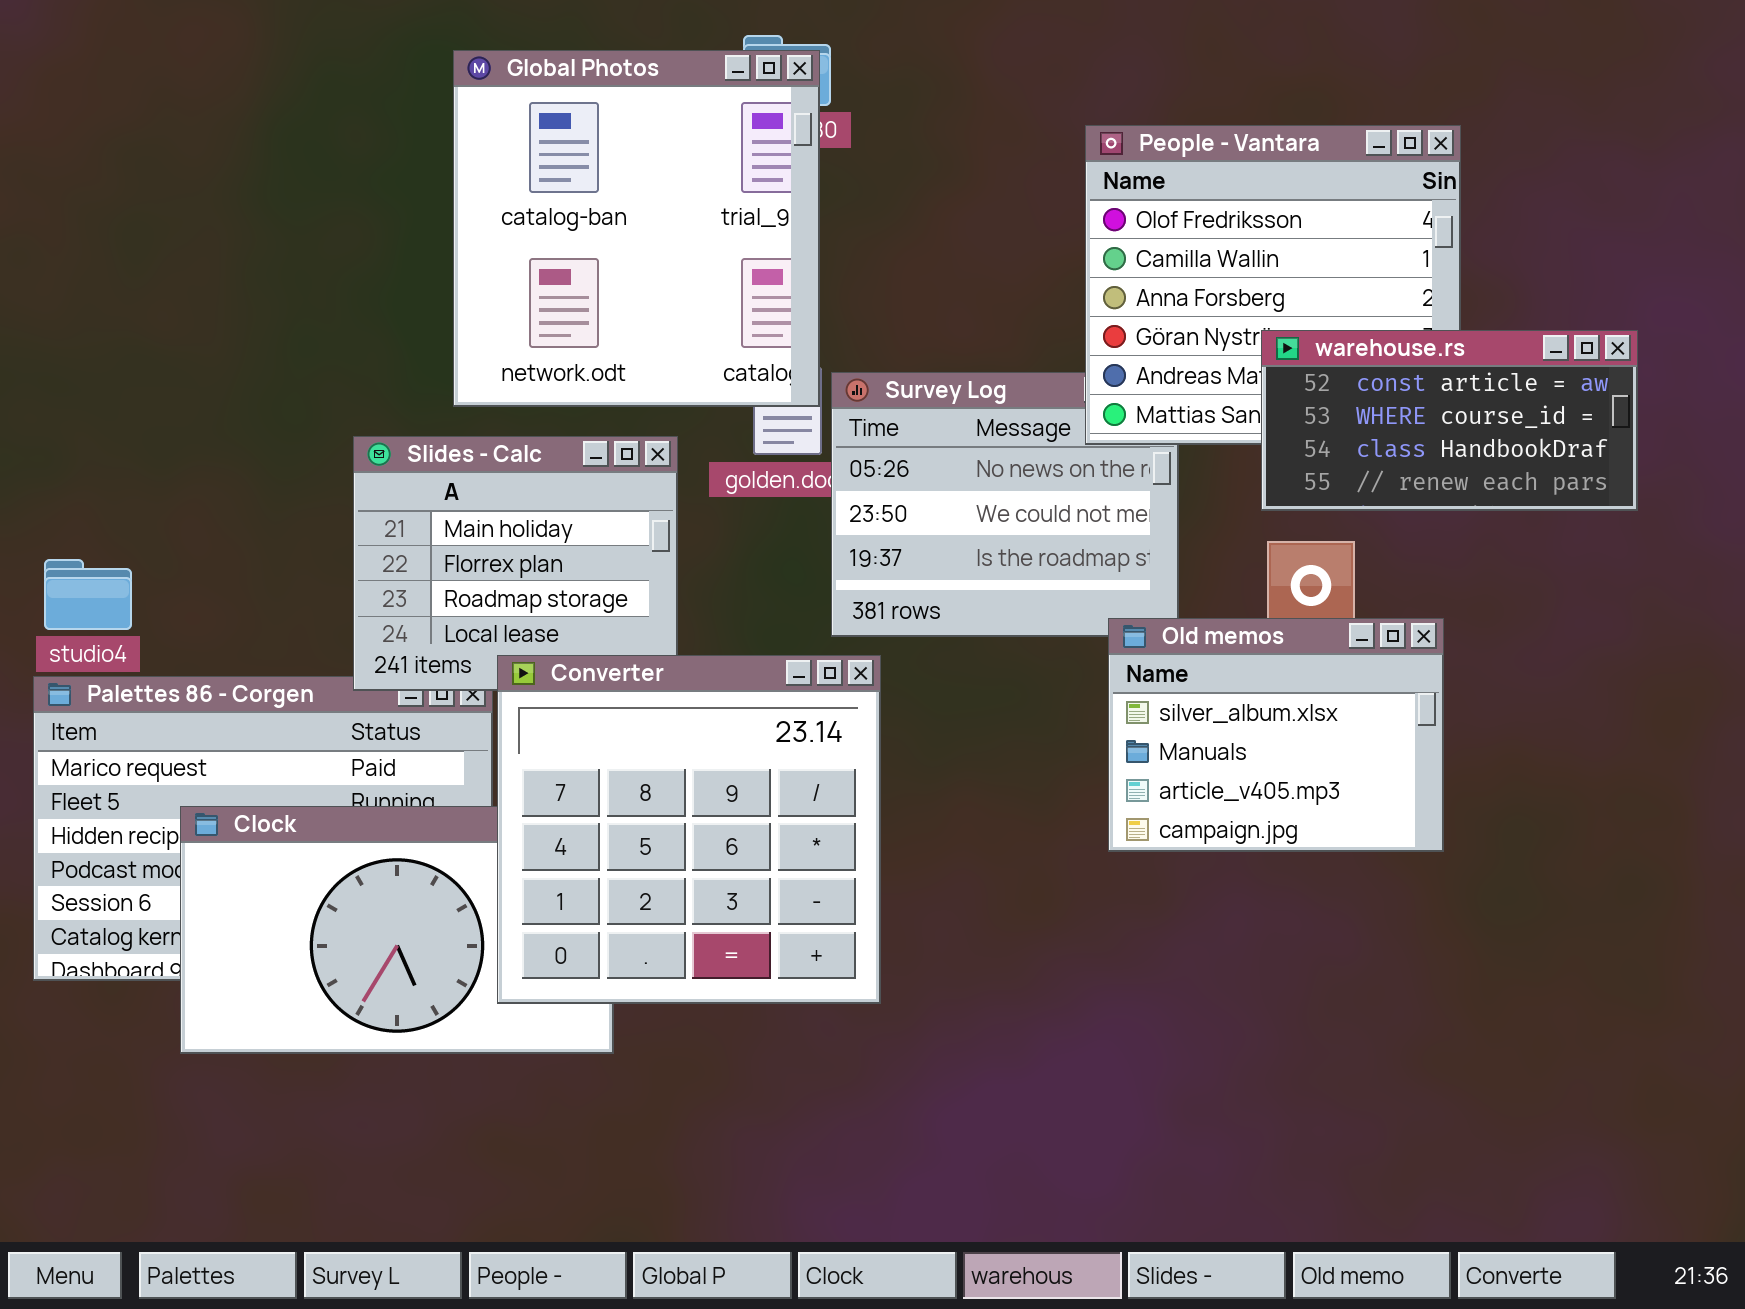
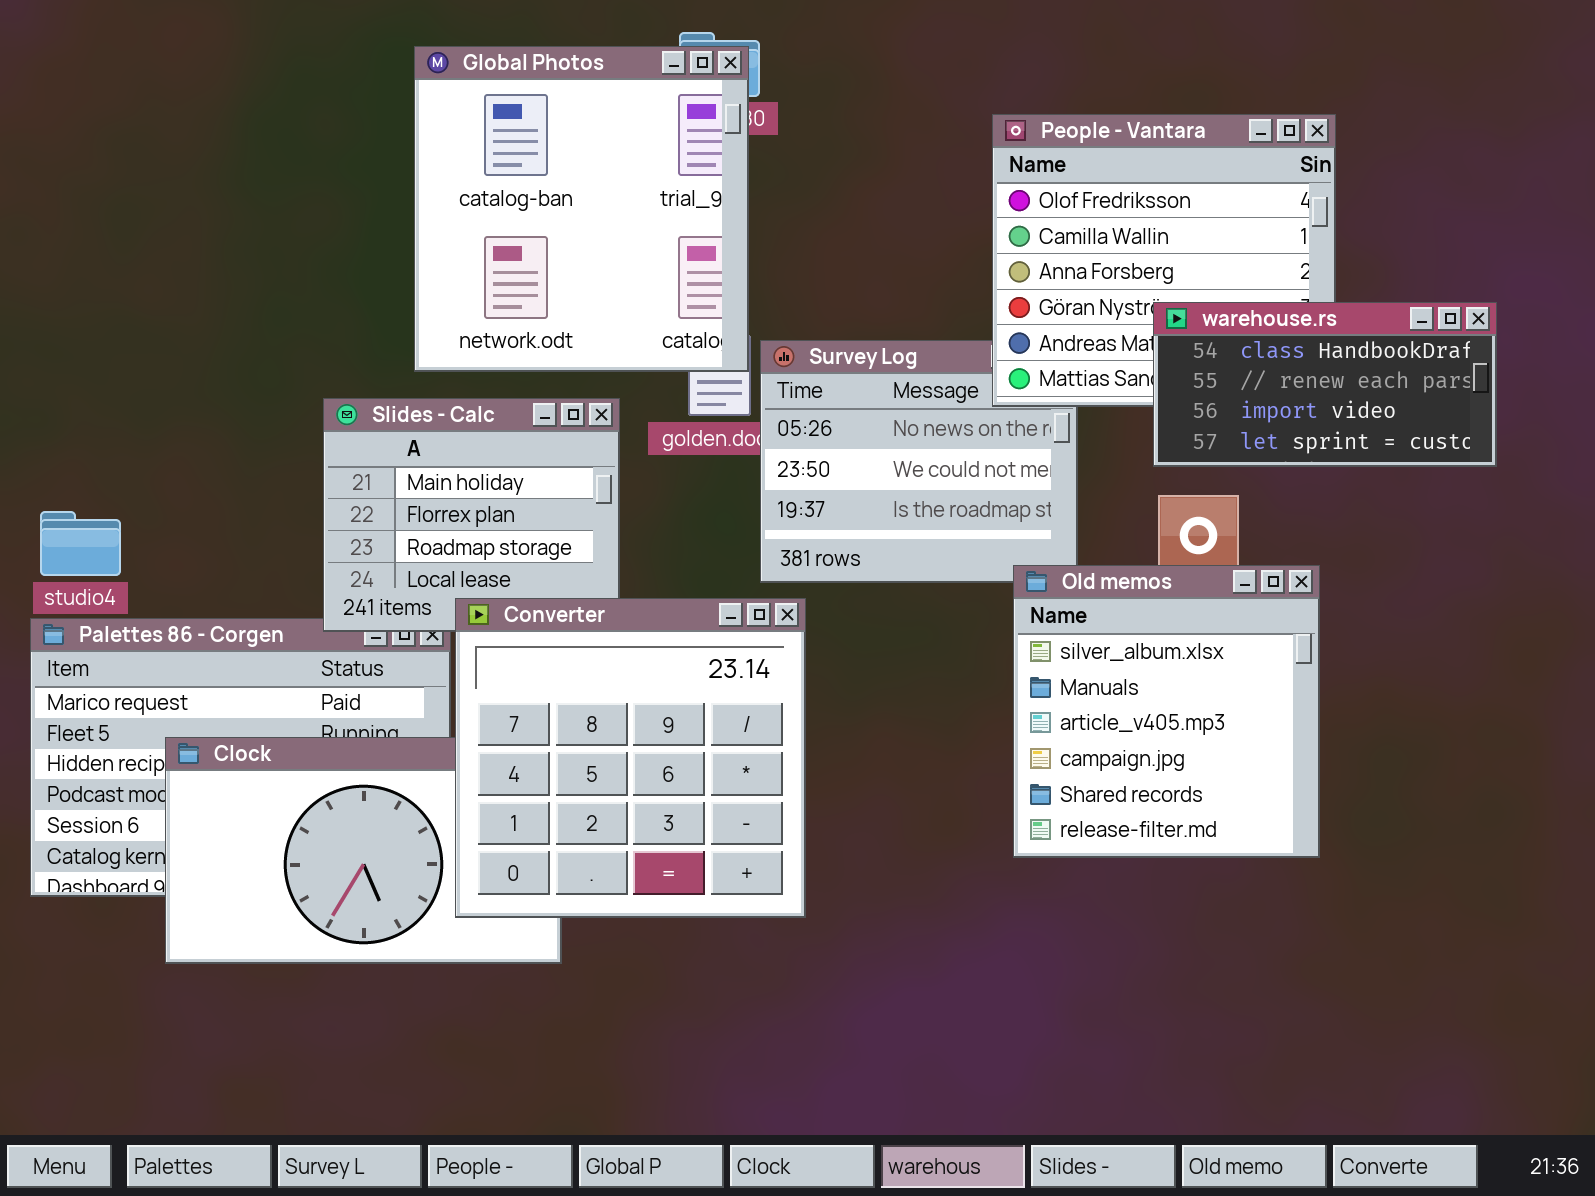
warehouse.rs: [1261,330,1638,511] -> [1153,302,1497,467], scrolled down 2 rows
Old memos: [1108,618,1444,852] -> [1013,565,1320,858], resized

